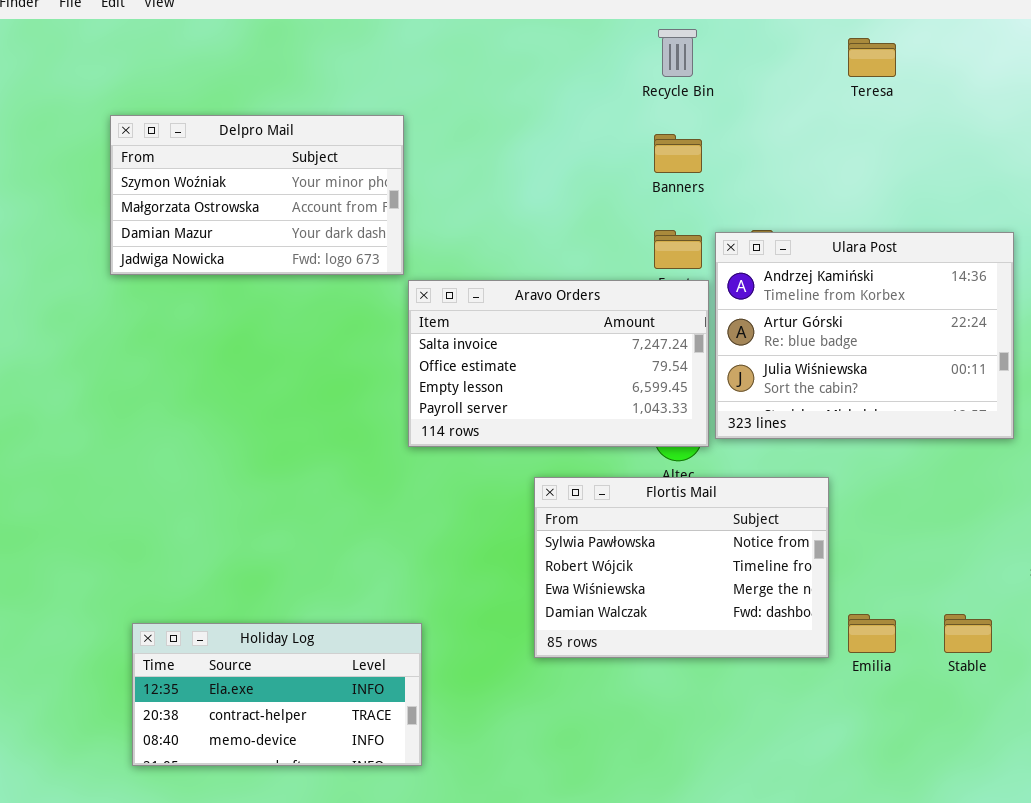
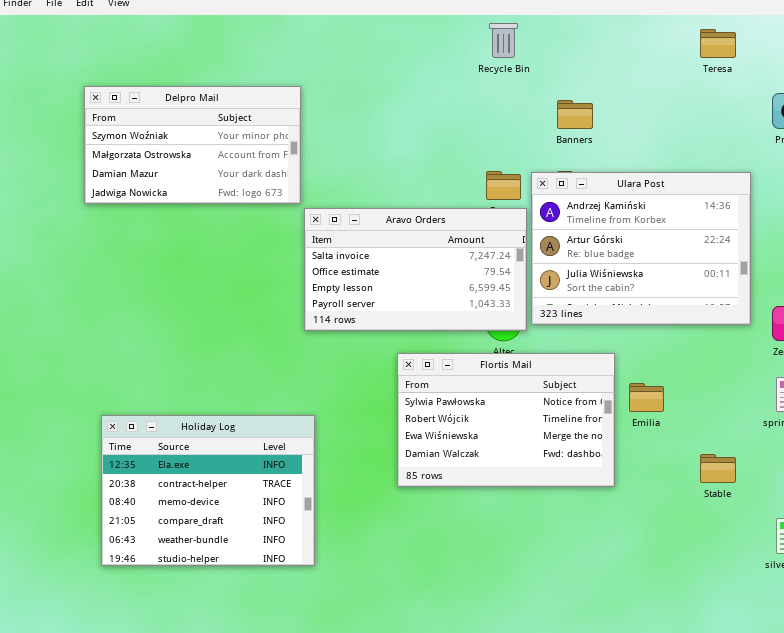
Teresa: [848,38,896,77] -> [700,29,736,58], moved
Banners: [654,134,702,173] -> [557,100,593,129], moved
Emilia: [848,614,896,653] -> [629,383,664,412], moved
Holiday Log: [132,623,422,766] -> [101,415,315,566], resized

